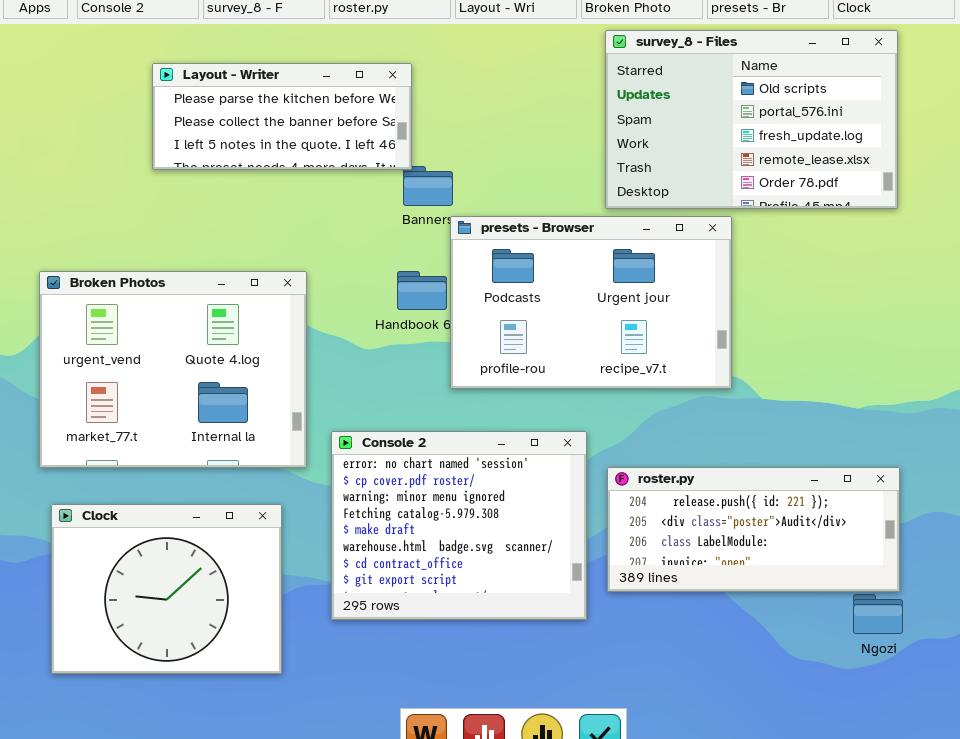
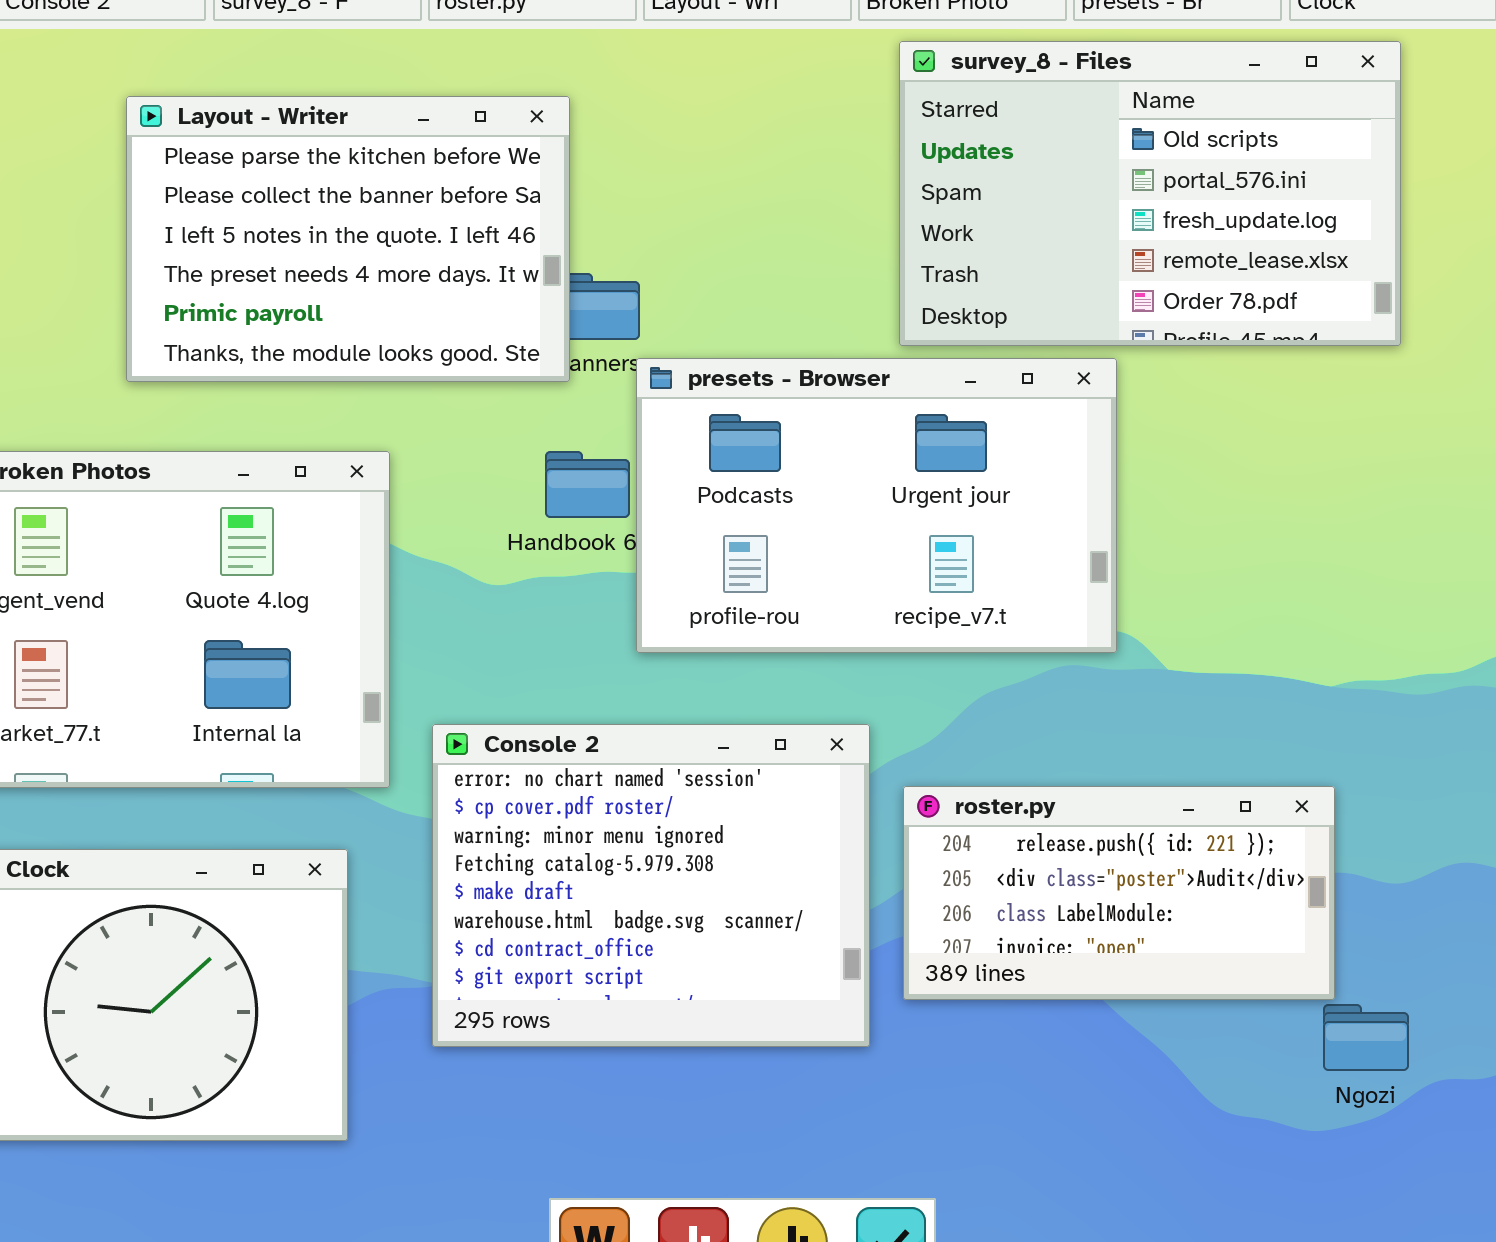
Layout - Writer: [152,63,412,170] -> [126,96,570,382], resized
roster.py: [607,467,900,592] -> [903,786,1335,1000], resized

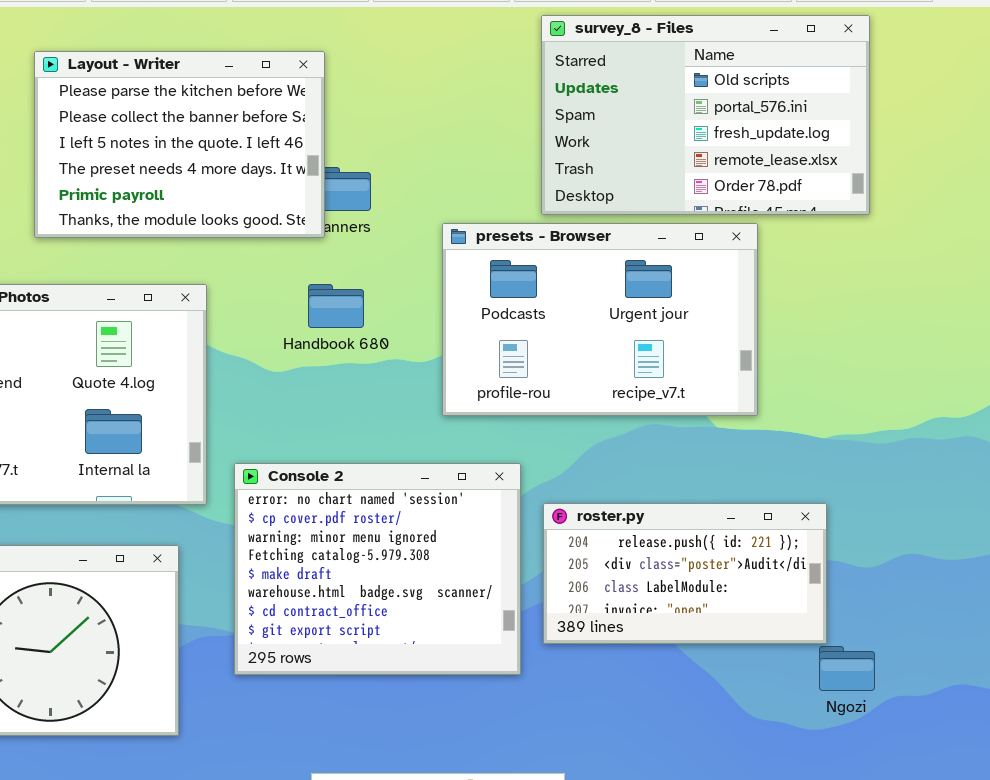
presets - Browser: [636,358,1117,653] -> [442,223,758,416], moved

